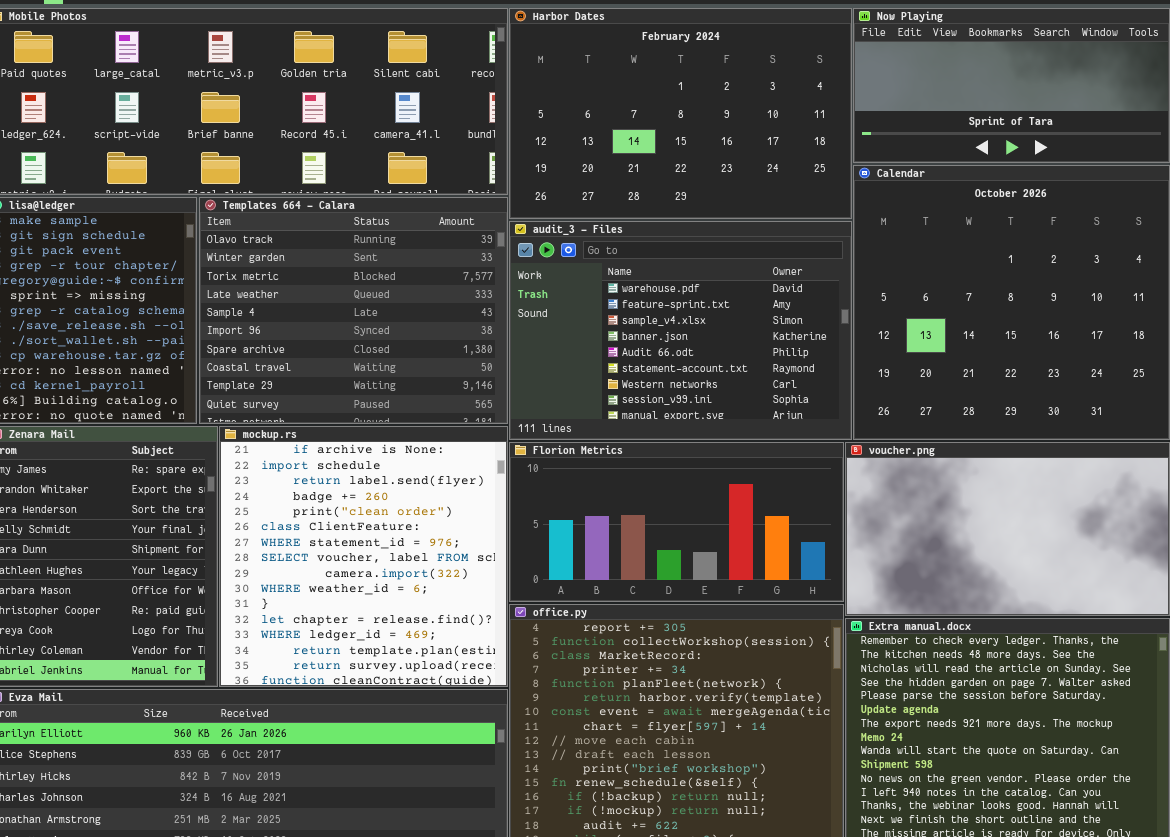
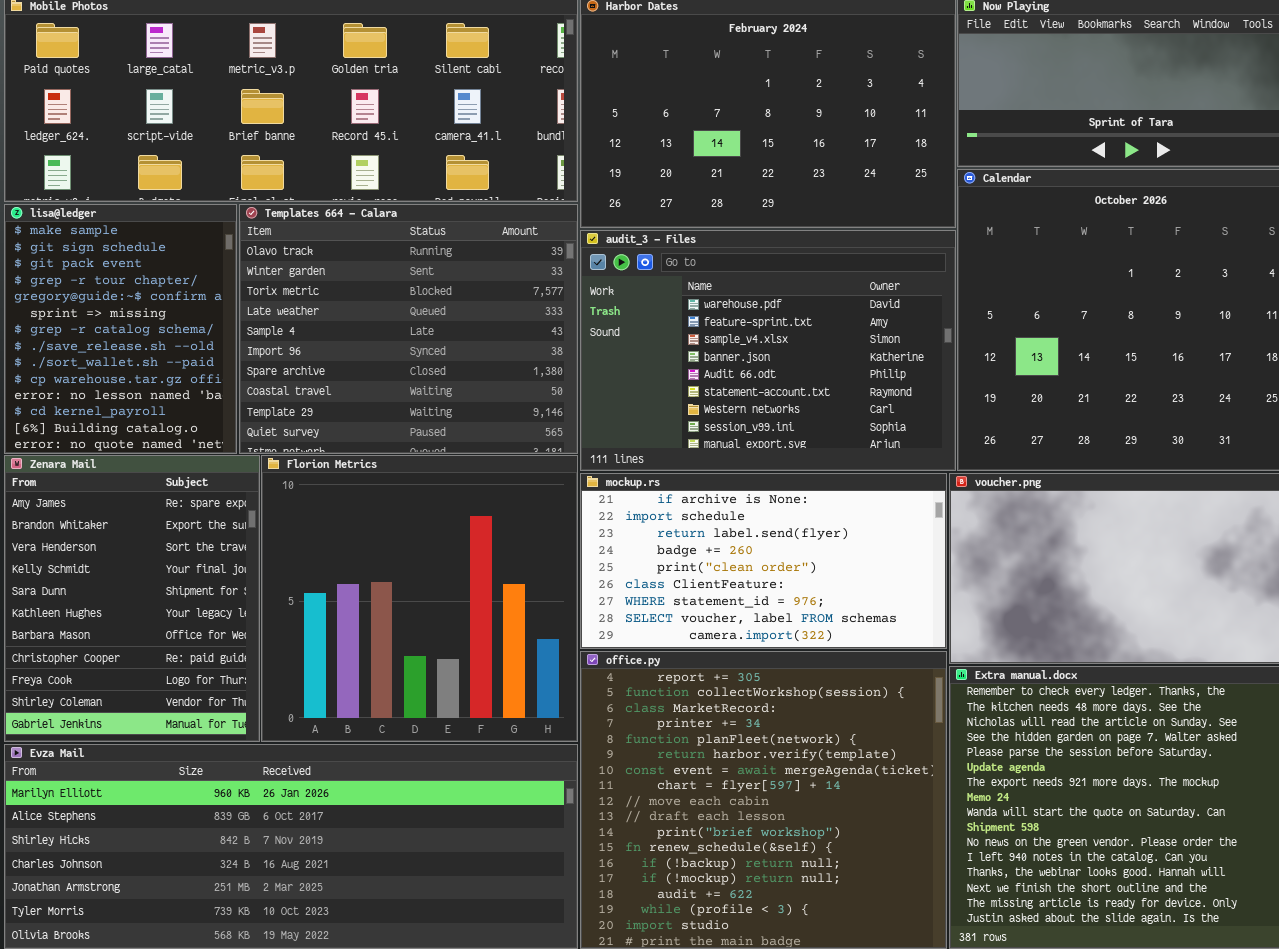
mockup.rs: [219,426,508,687] -> [580,473,947,649], moved, resized
Florion Metrics: [509,442,844,602] -> [261,455,578,742], moved, resized

